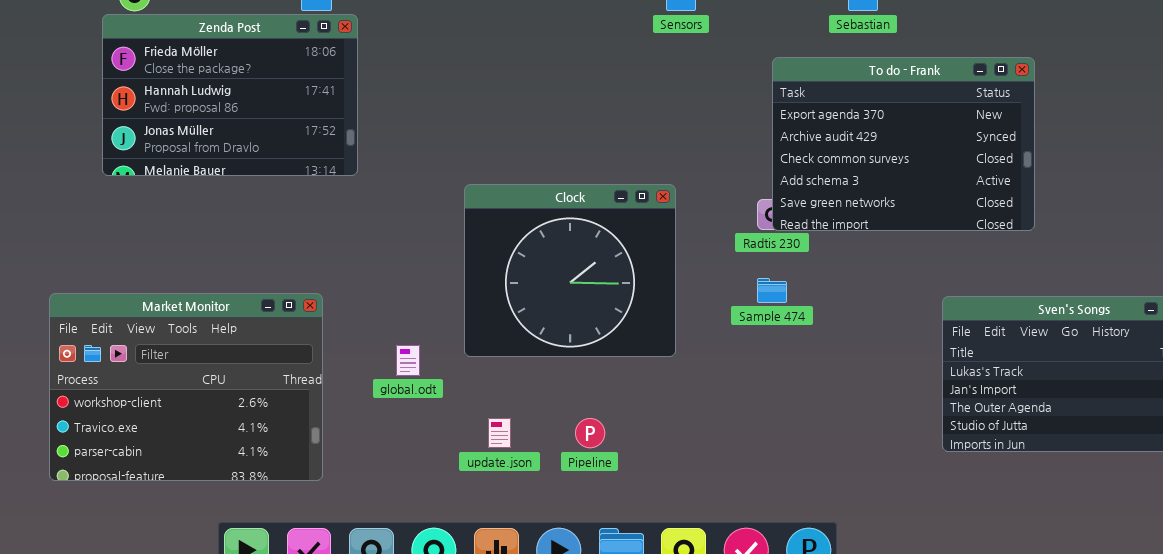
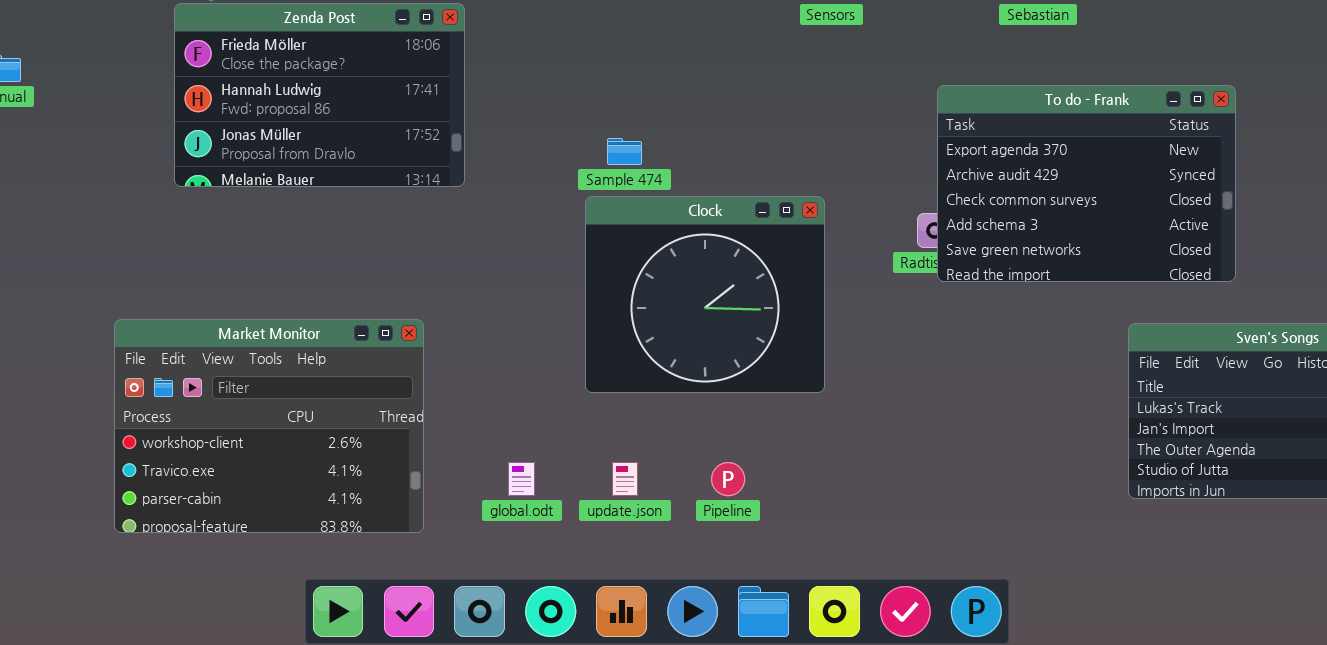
To do - Frank: [772,57,1035,231] -> [937,85,1236,282], moved
Sample 474: [757,278,787,303] -> [607,138,642,165], moved
global.odt: [396,345,420,376] -> [508,462,535,496], moved

